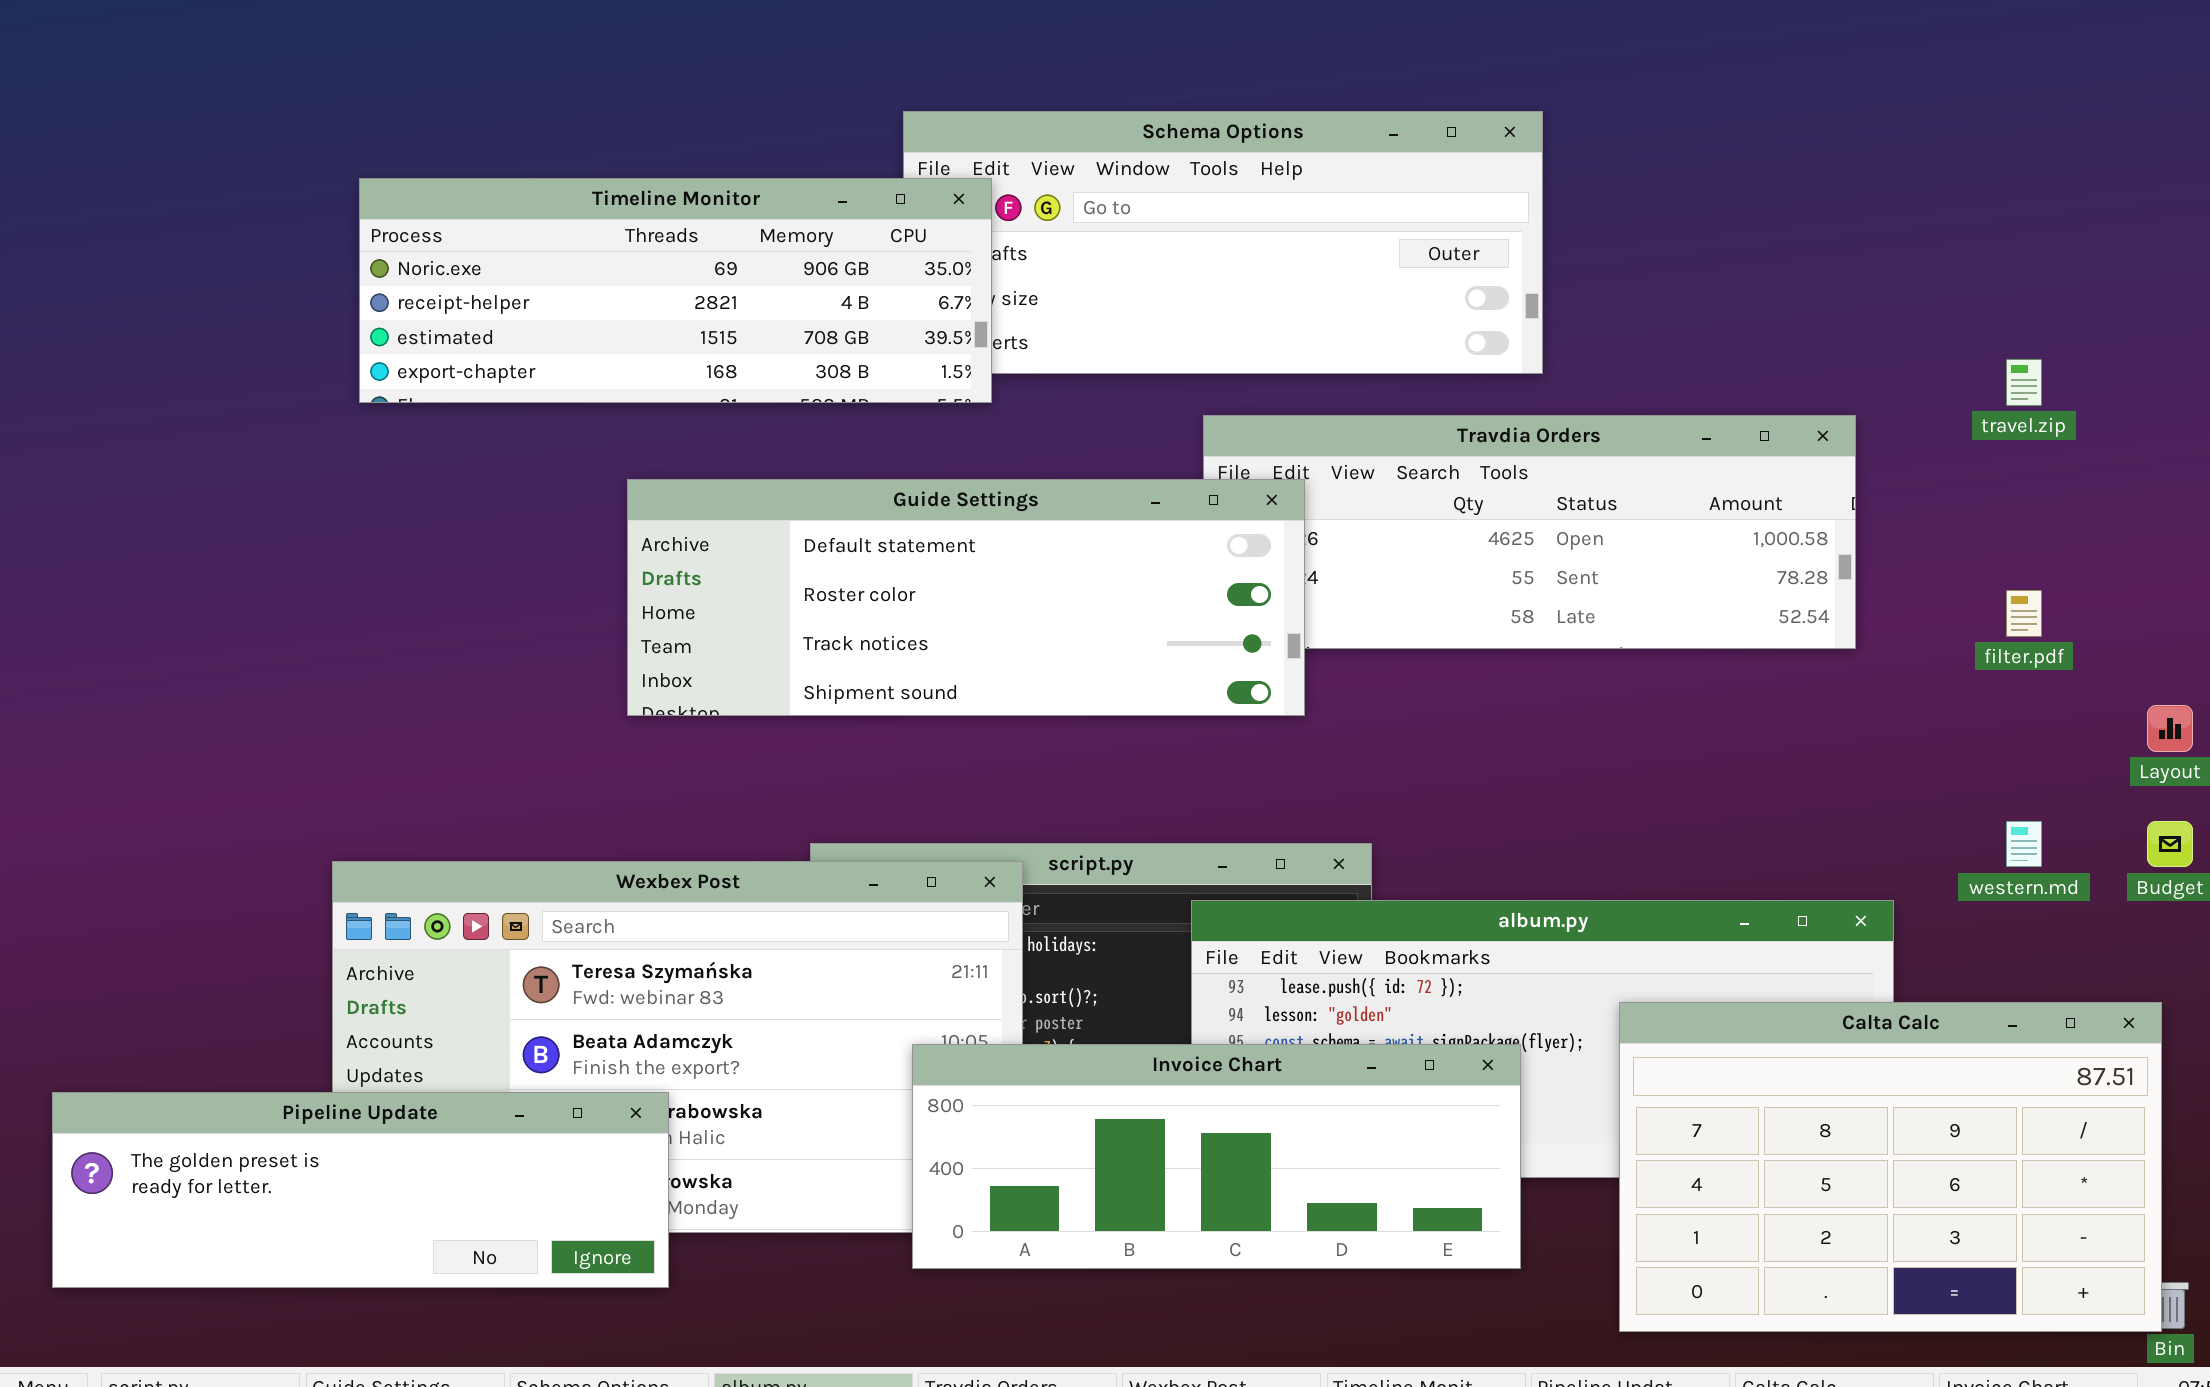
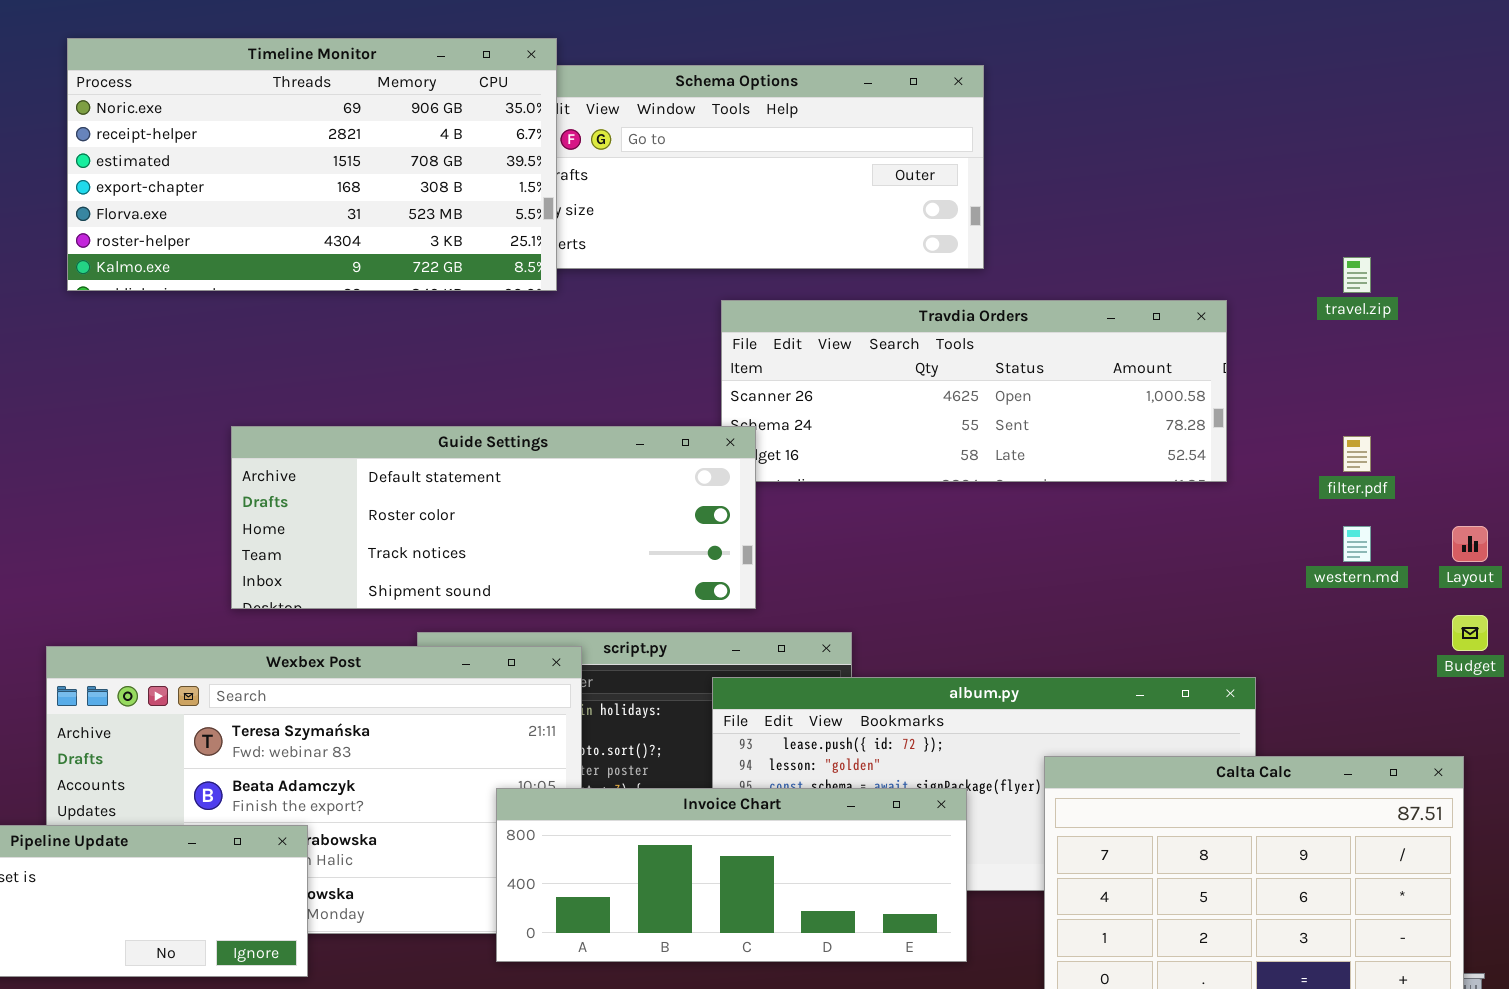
Timeline Monitor: [359,178,992,403] -> [67,38,557,291], resized
Guide Settings: [627,479,1305,716] -> [231,426,756,609], moved
western.md: [2006,821,2042,867] -> [1343,526,1371,562], moved

